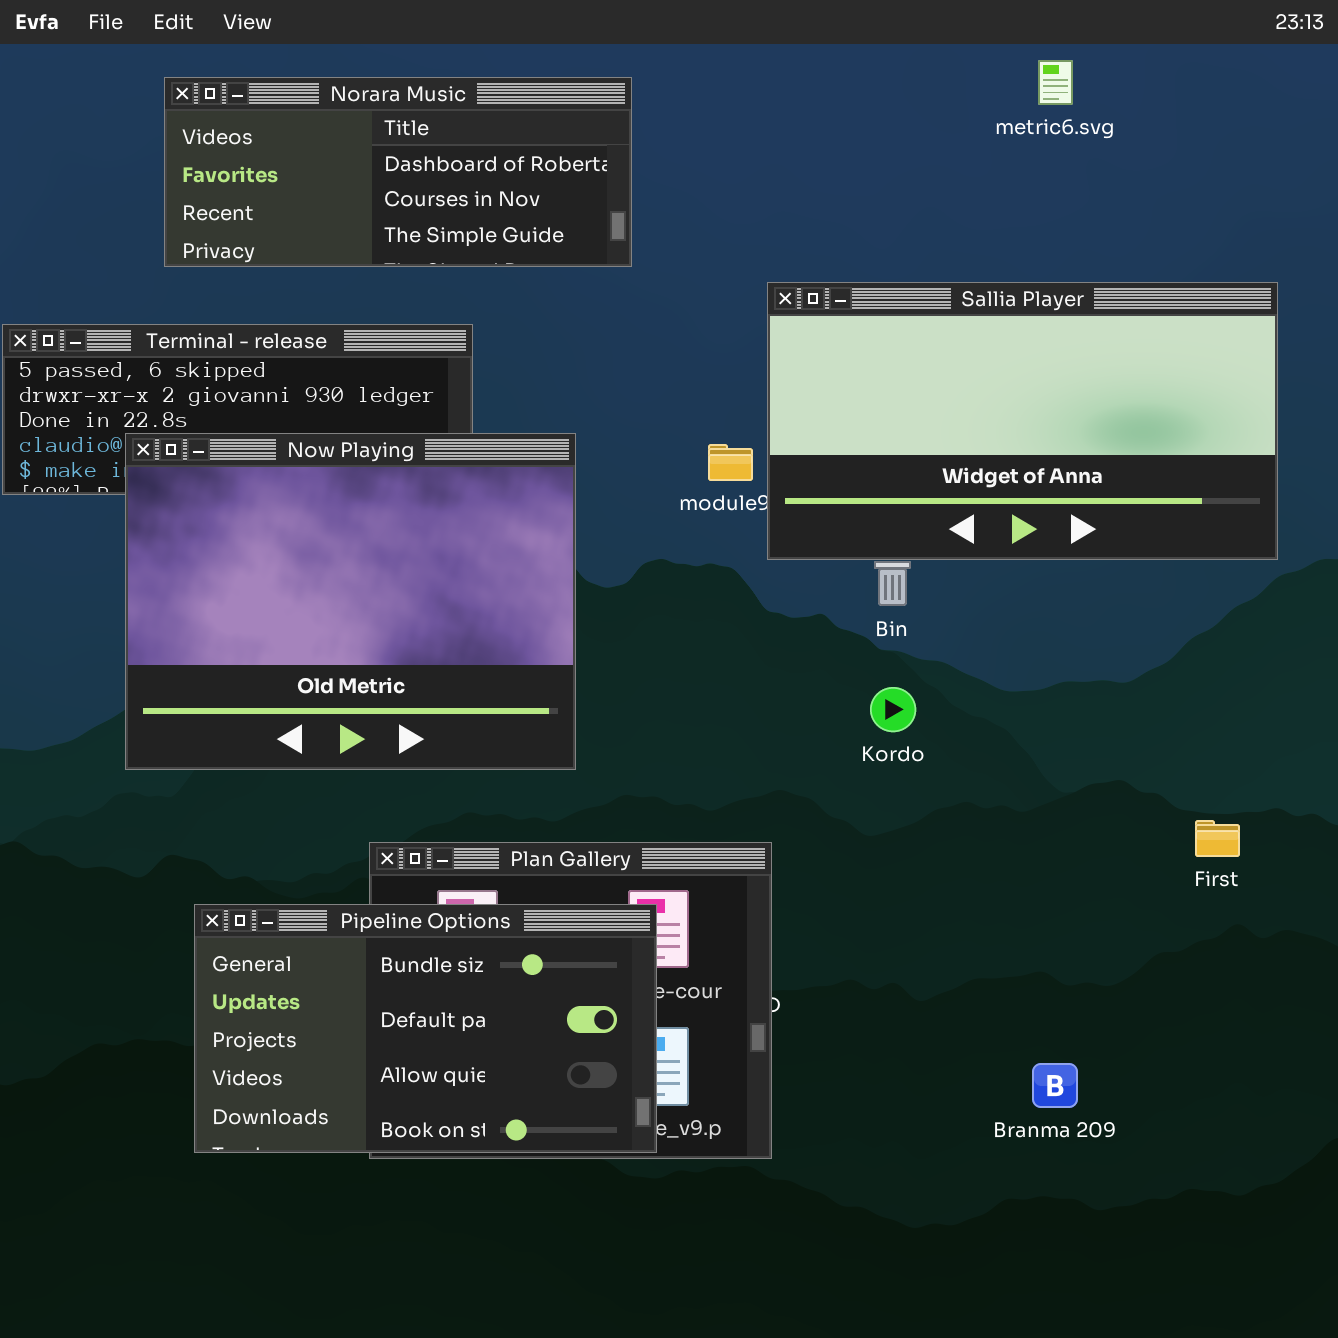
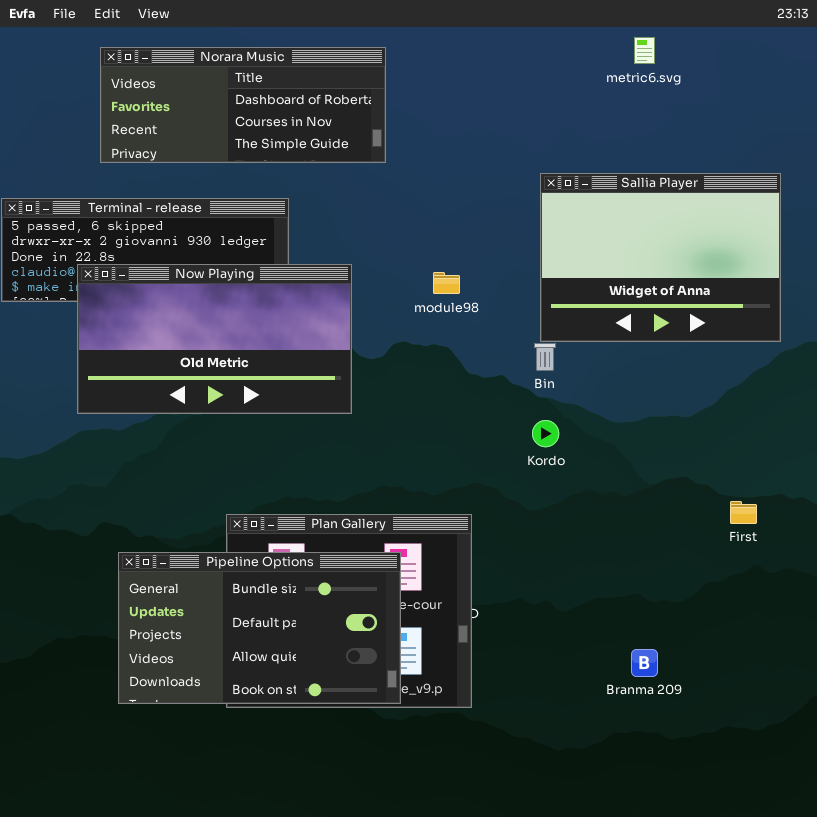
Sallia Player: [767,282,1278,560] -> [540,173,781,342], resized
Now Playing: [125,433,576,770] -> [77,264,352,414], resized

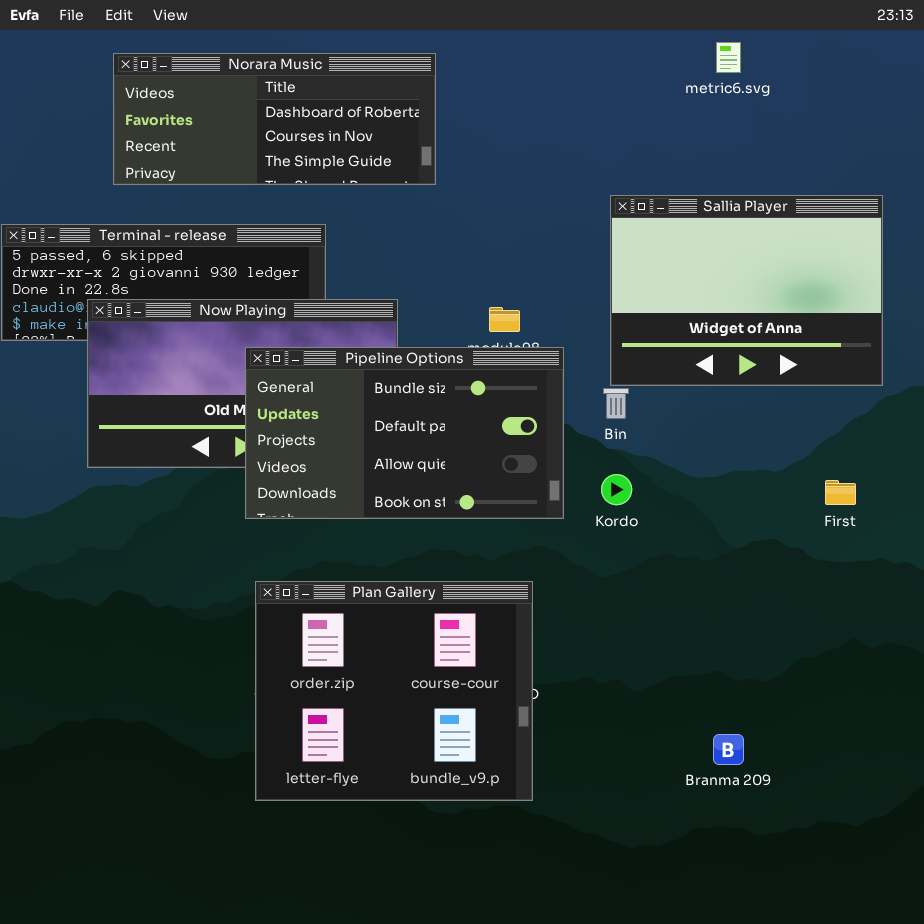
First: [730,501,757,524] -> [825,480,856,505], moved
Pipeline Options: [118,552,401,704] -> [245,347,564,519], moved

